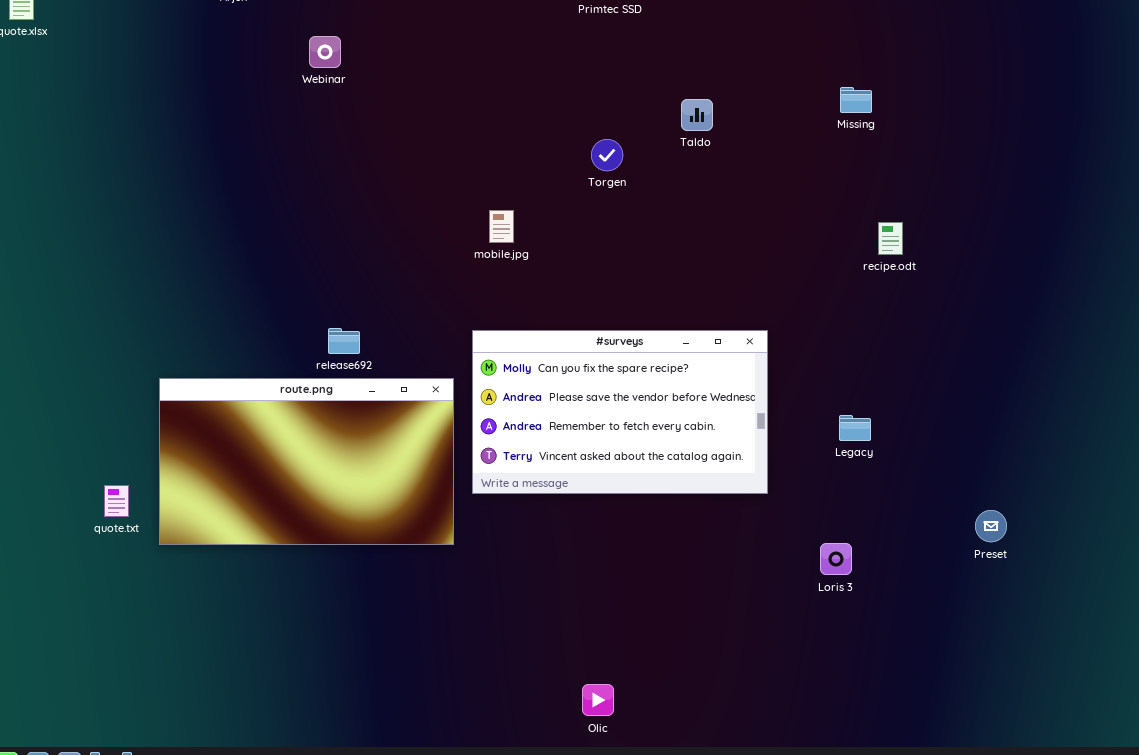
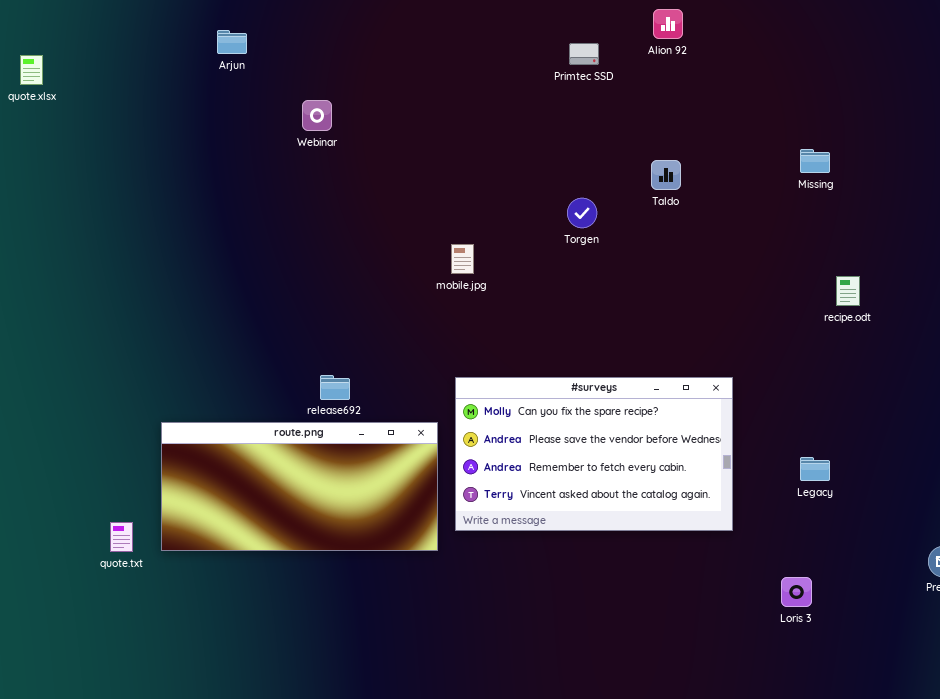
mobile.jpg: [489,210,514,243] -> [451,244,474,274], moved
route.png: [159,378,454,545] -> [161,422,438,551], resized

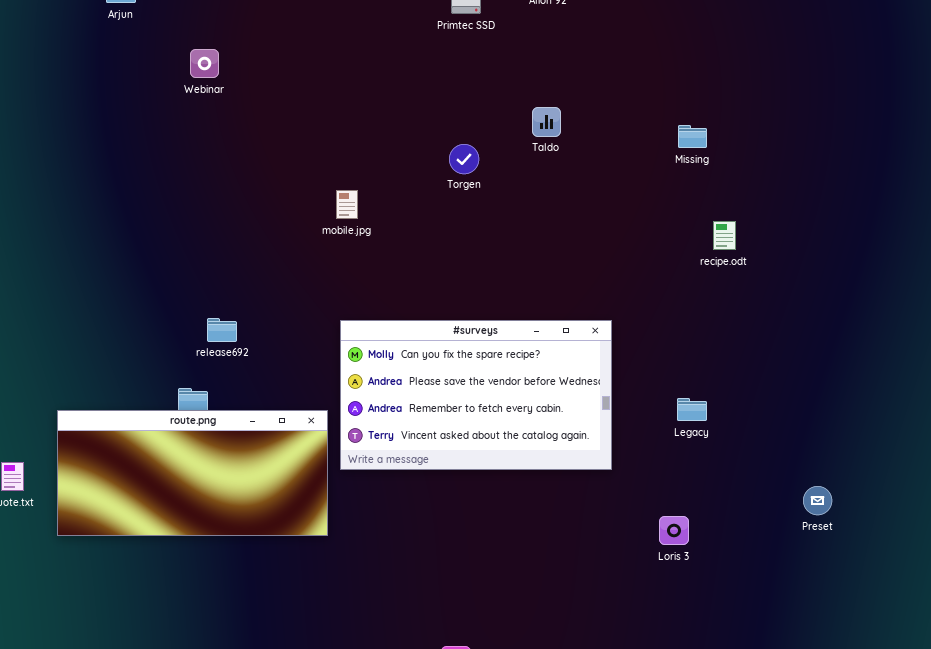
Missing: [800,149,830,173] -> [678,125,707,148], moved
route.png: [161,422,438,551] -> [57,410,328,536], moved

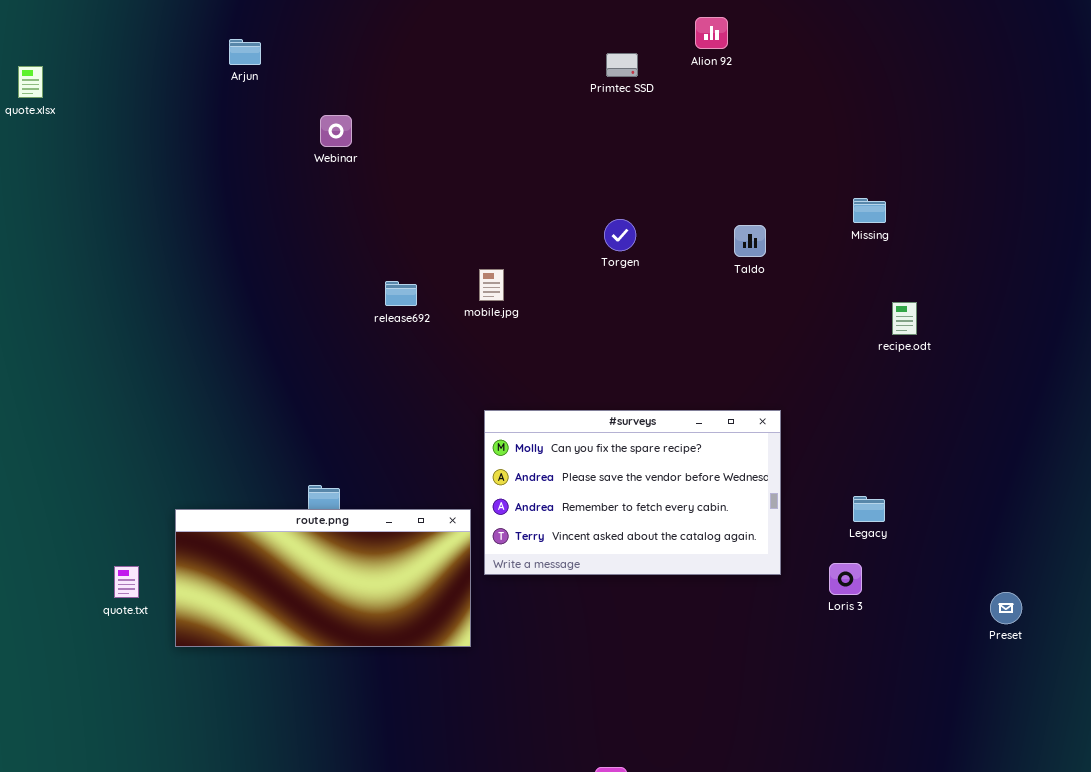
Taldo: [532,107,561,137] -> [734,225,766,257], moved
release692: [207,318,237,342] -> [385,281,417,306], moved
Loris 3: [659,516,689,545] -> [829,563,862,595], moved

